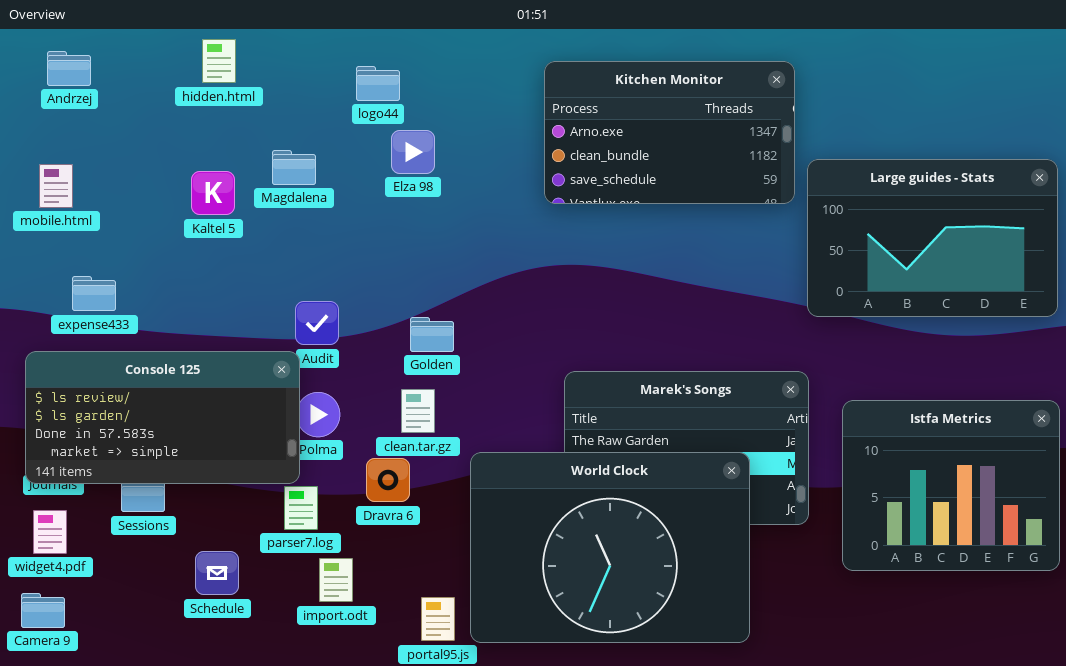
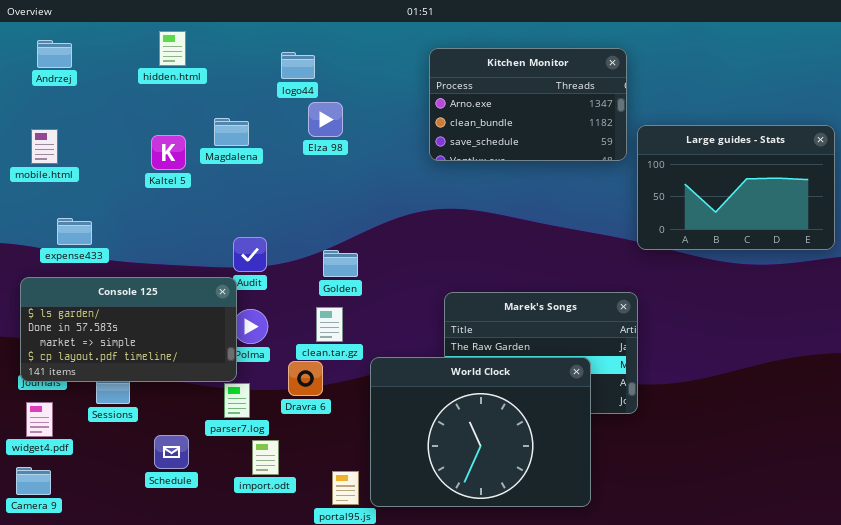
Console 125: [25,351,300,484] -> [20,277,237,382], scrolled down 1 row
Istfa Metrics: [842,400,1060,571] -> none, closed

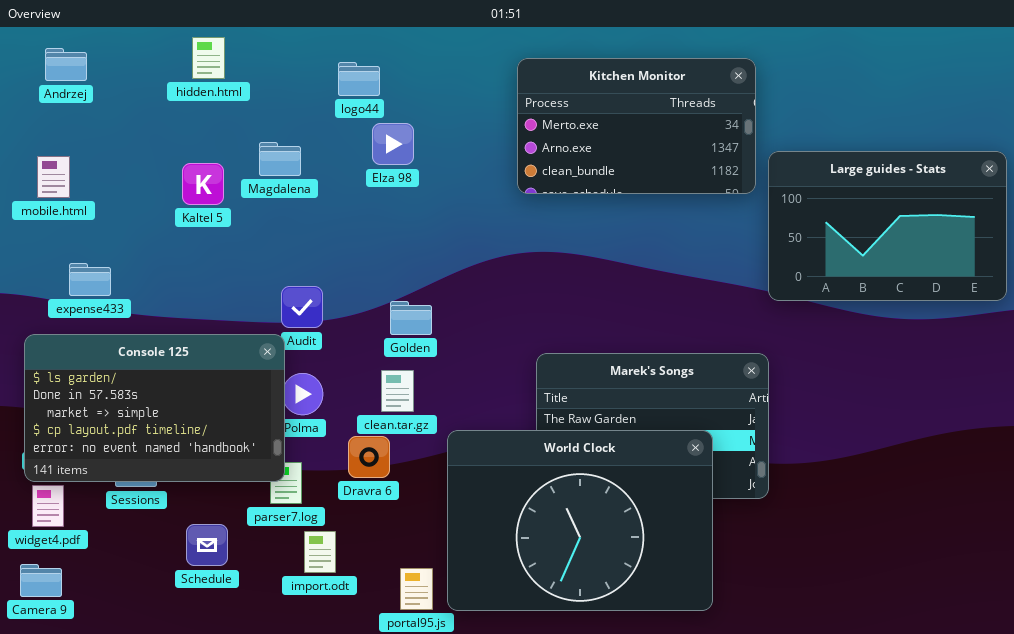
Kitchen Monitor: [429,48,627,161] -> [517,58,756,194], scrolled up 1 row
Console 125: [20,277,237,382] -> [24,334,285,482], resized

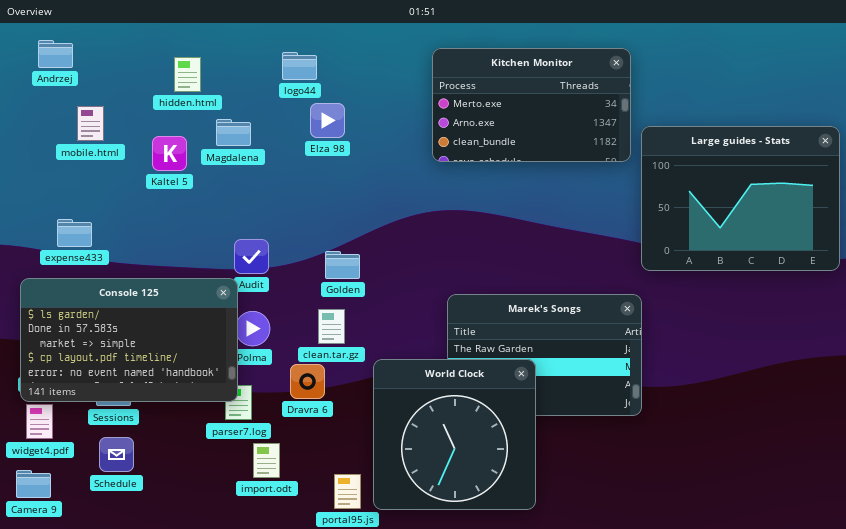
hidden.html: [192,37,225,79] -> [174,57,201,92], moved
Large guides - Stats: [768,151,1007,301] -> [641,126,840,271], resized
mobile.html: [37,156,70,198] -> [77,106,104,141], moved
World Clock: [447,430,713,611] -> [373,359,536,510], resized
Schedule: [186,524,228,566] -> [99,437,134,472], moved

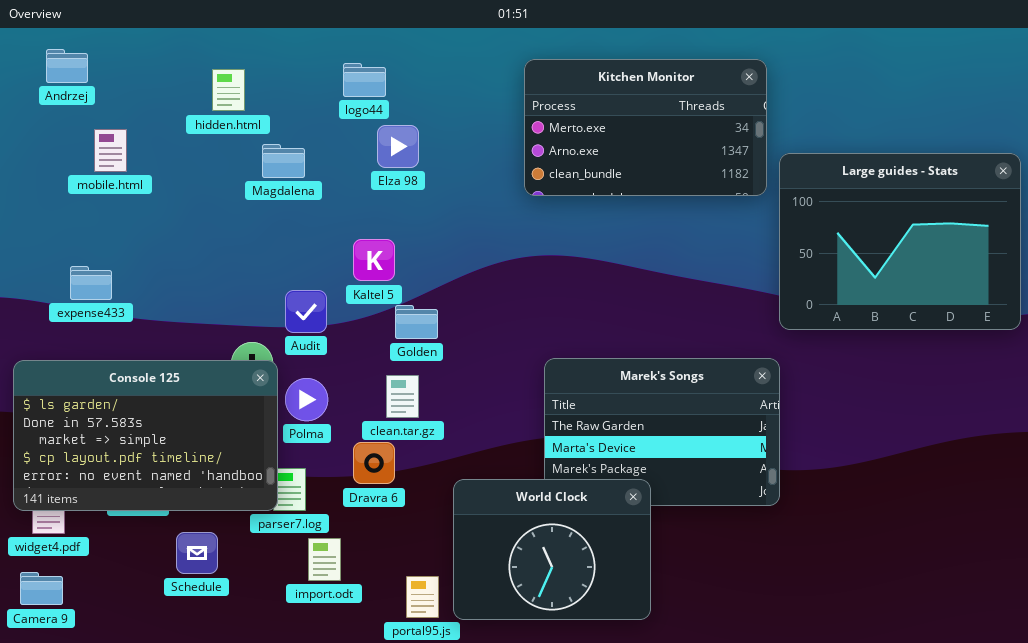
Kaltel 5: [152,136,187,171] -> [353,239,395,281], moved
Console 125: [20,278,238,402] -> [13,360,278,511], moved
World Clock: [373,359,536,510] -> [453,479,651,620], resized
Schedule: [99,437,134,472] -> [176,532,218,574], moved

